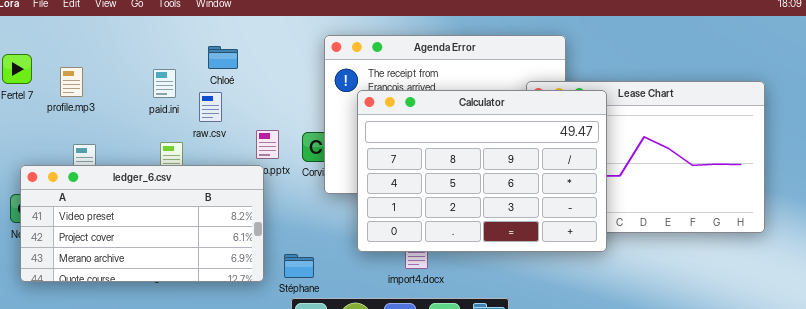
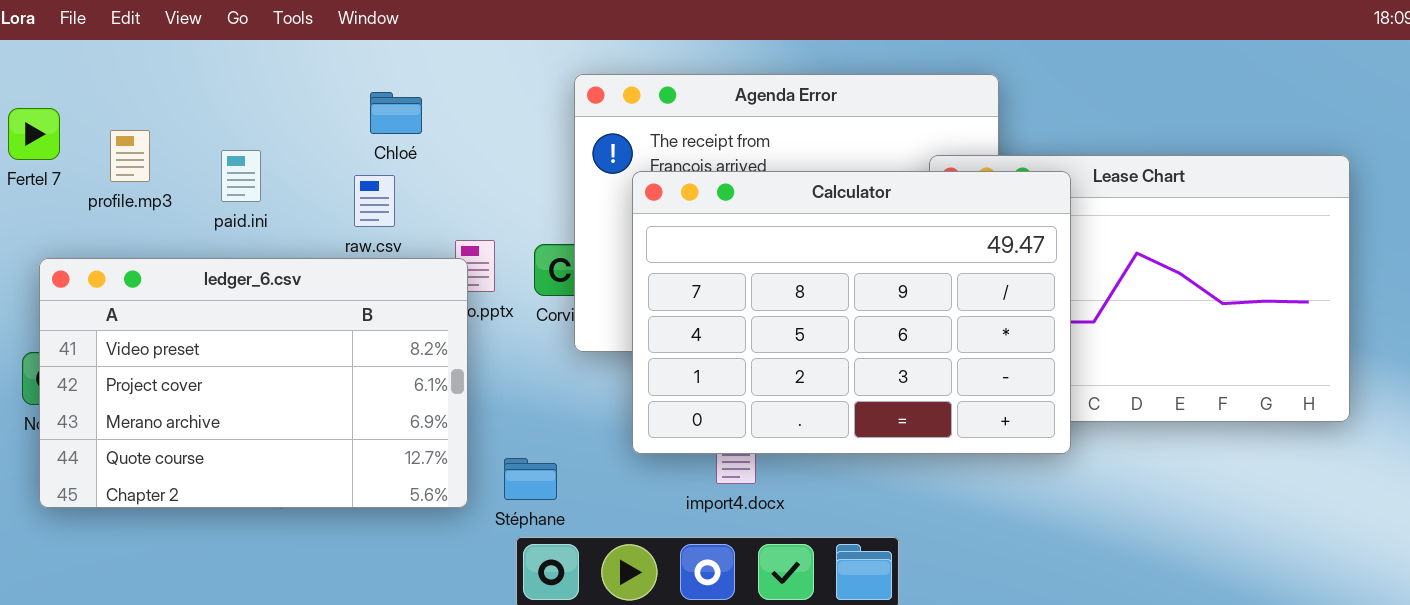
paid.ini: [153,69,176,98] -> [221,150,261,202], moved
ledger_6.csv: [20,165,264,282] -> [39,258,468,508], resized

